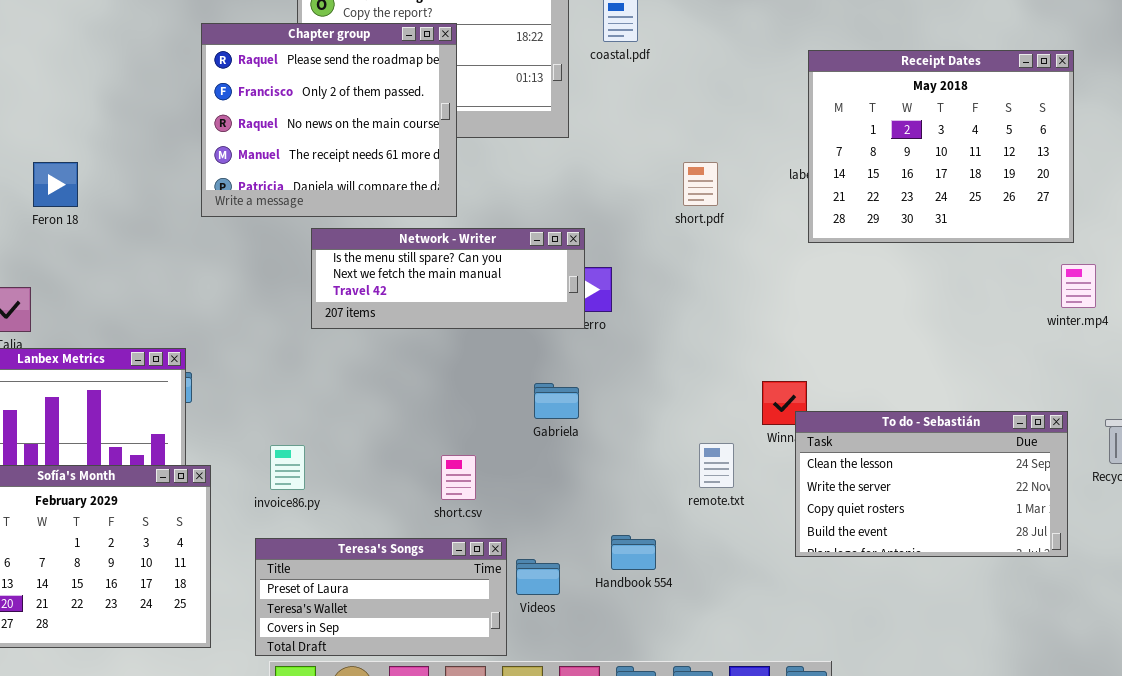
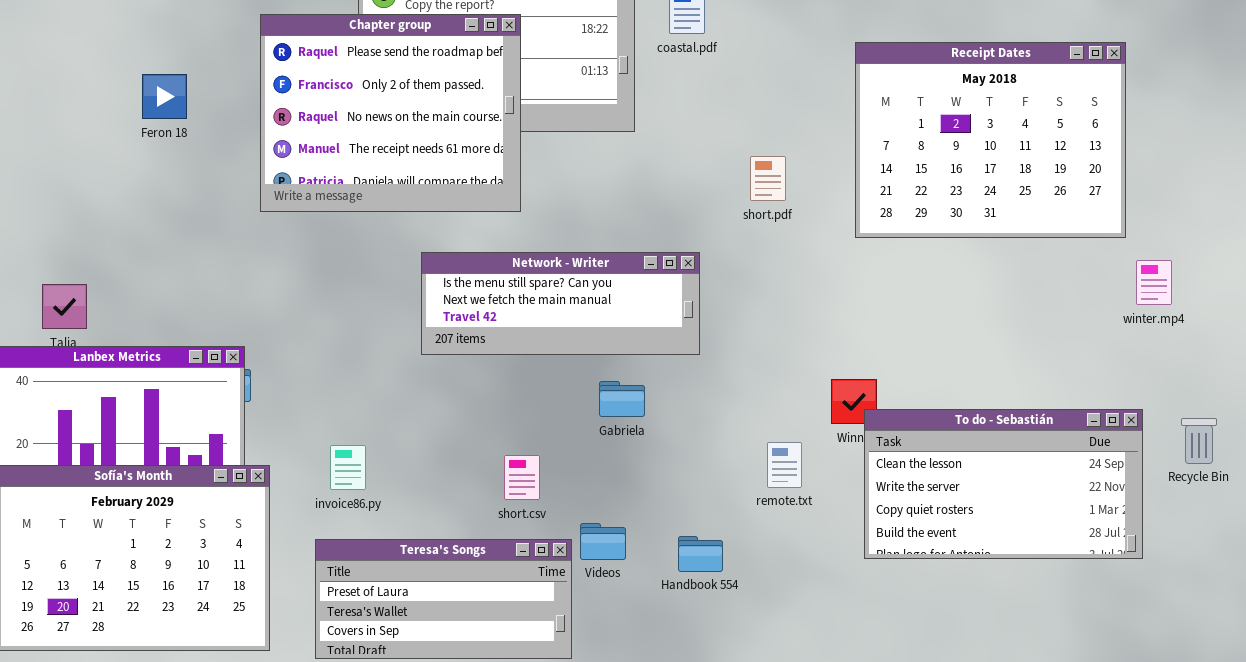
Receipt Dates: [808,50,1074,243] -> [855,42,1126,238], moved
Feron 18: [33,162,78,207] -> [142,74,187,119], moved
Network - Writer: [311,228,585,329] -> [421,252,700,355], moved
Videos: [516,559,560,595] -> [580,523,626,560], moved

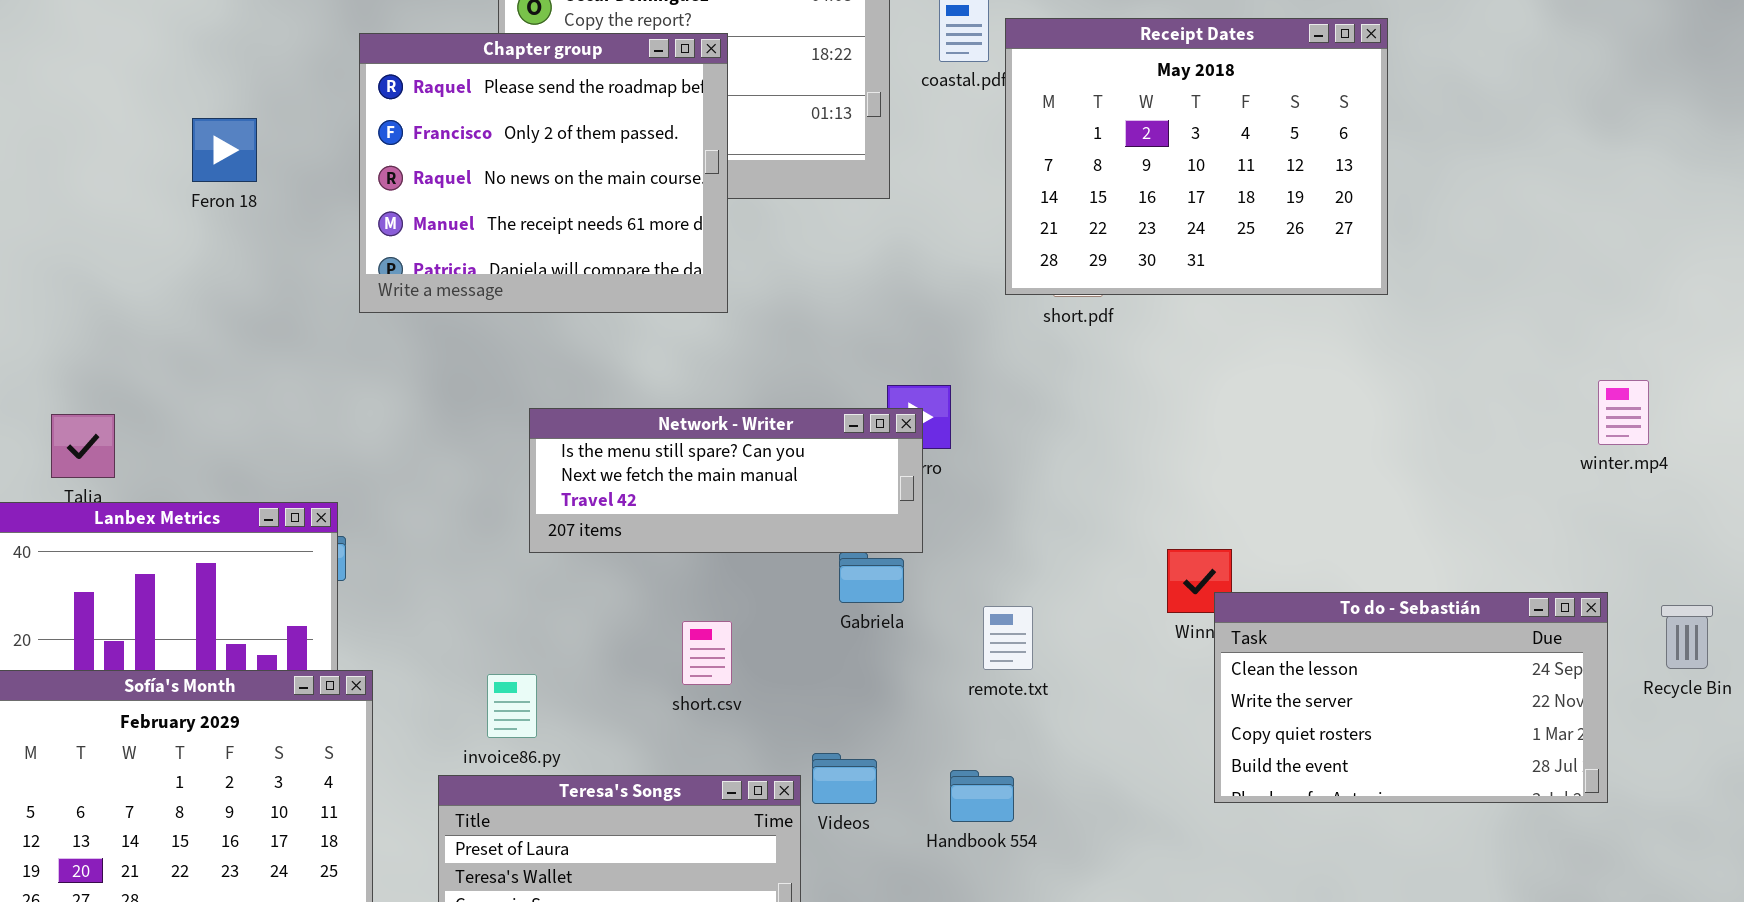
Receipt Dates: [855,42,1126,238] -> [1005,18,1388,295], moved
Network - Writer: [421,252,700,355] -> [529,408,923,553], moved
remote.txt: [767,442,802,488] -> [983,606,1033,670], moved
invoice86.py: [330,445,366,490] -> [487,674,537,738], moved
short.csv: [504,455,540,500] -> [682,621,732,685], moved

